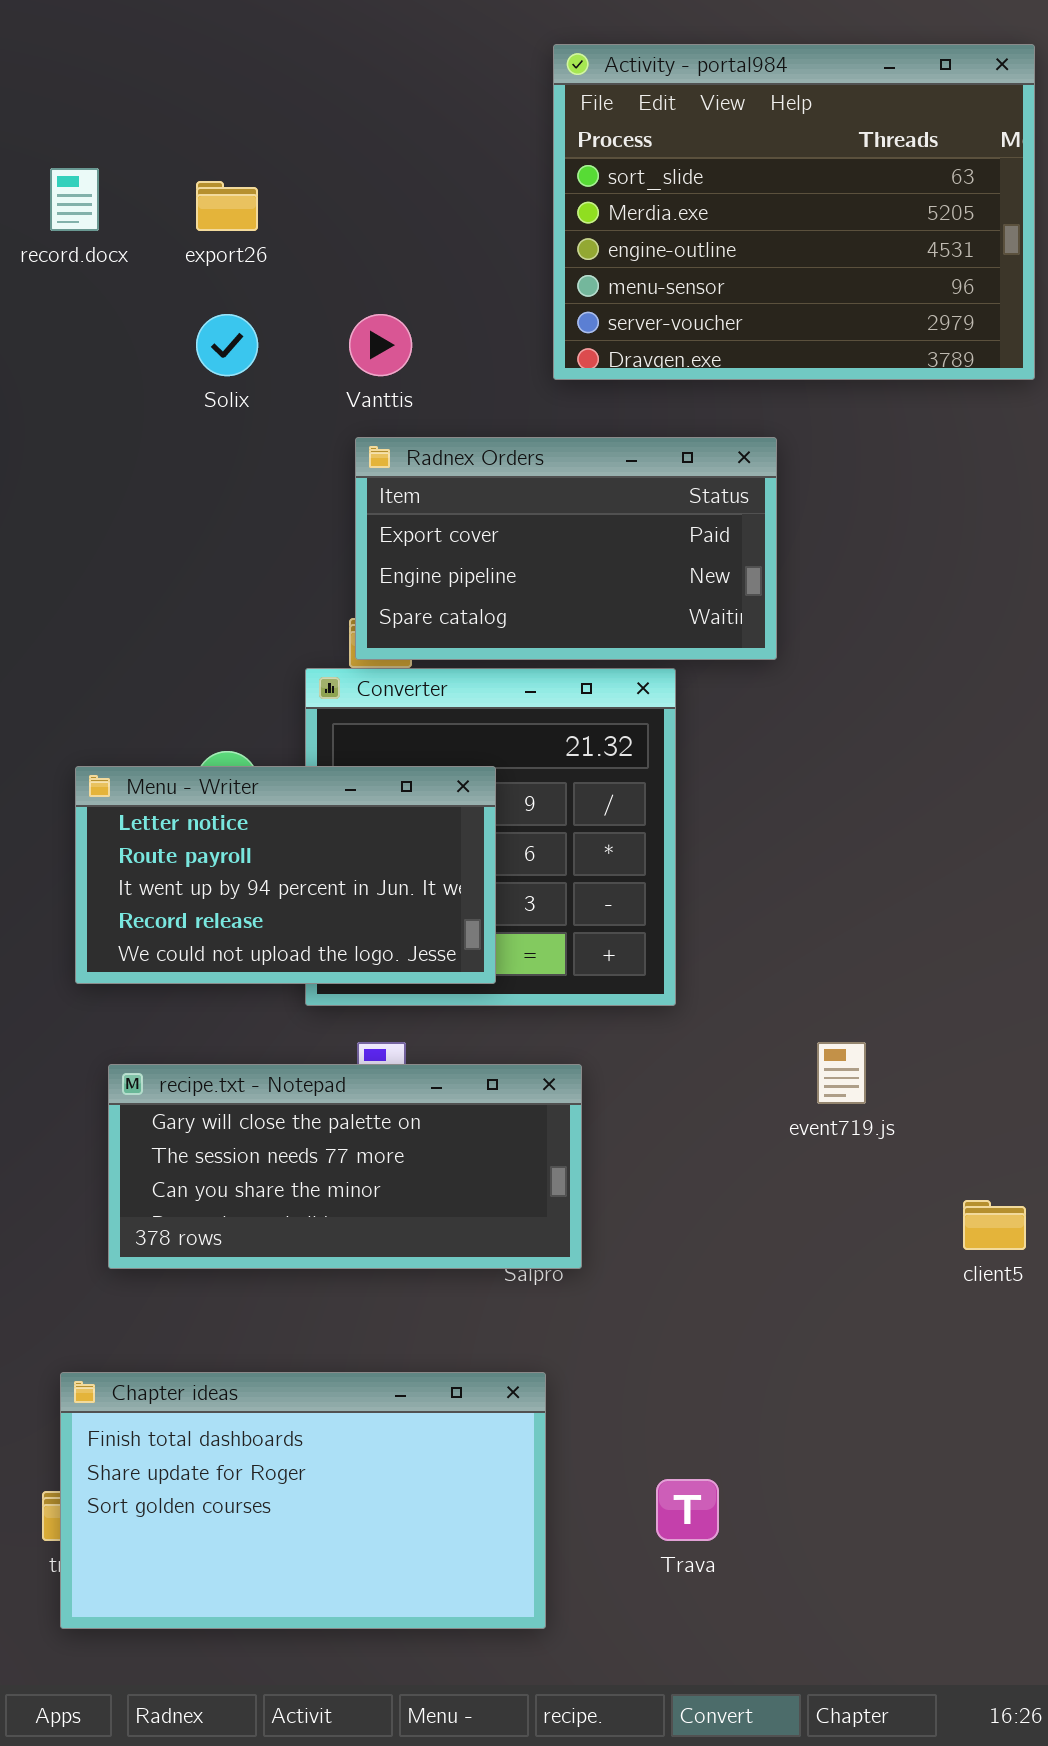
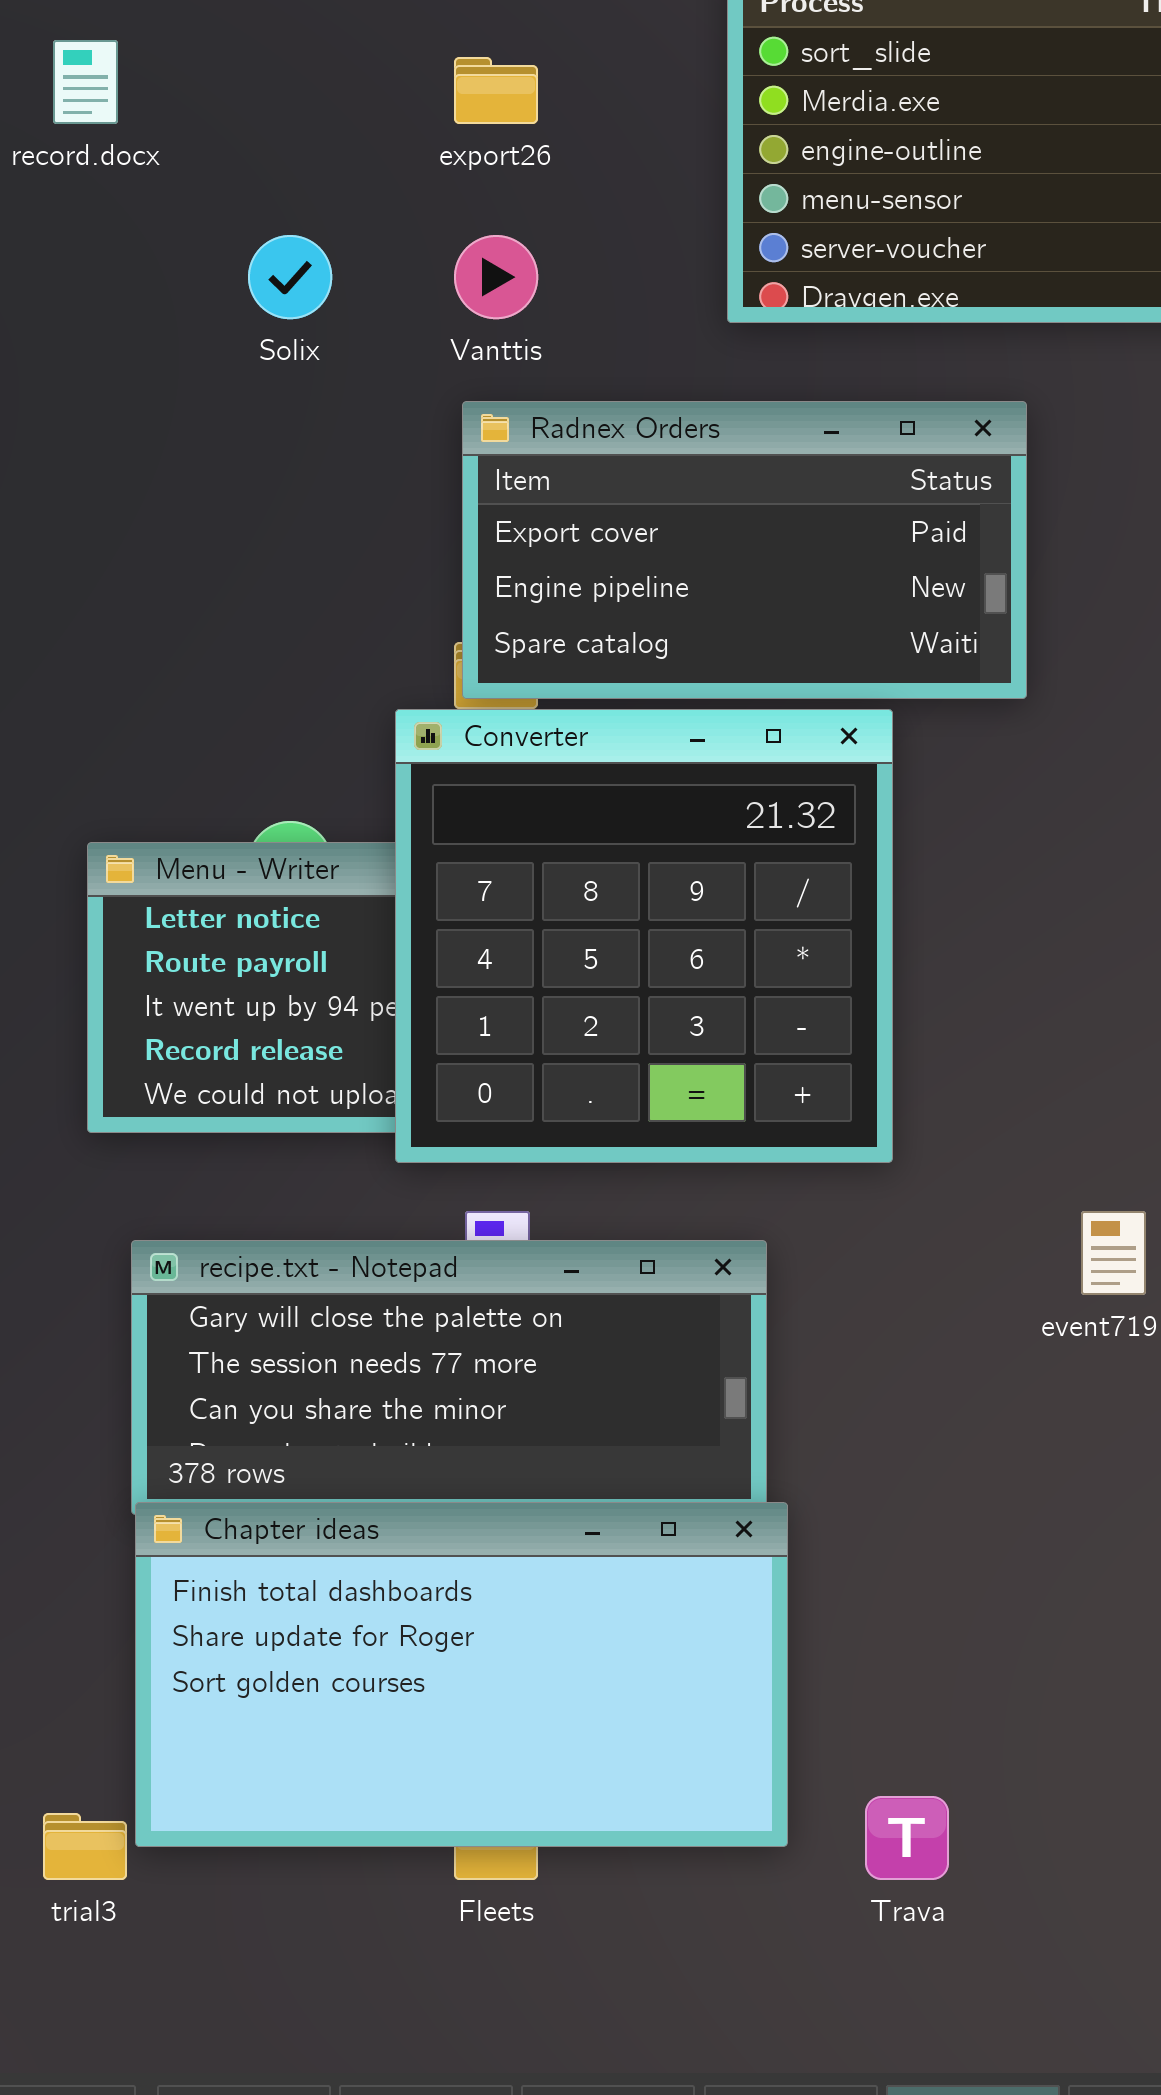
export26: [196,181,258,231] -> [454,57,538,124], moved
Converter: [305,668,676,1006] -> [395,709,893,1163], raised
Chapter ideas: [60,1372,546,1629] -> [135,1502,788,1847], moved

